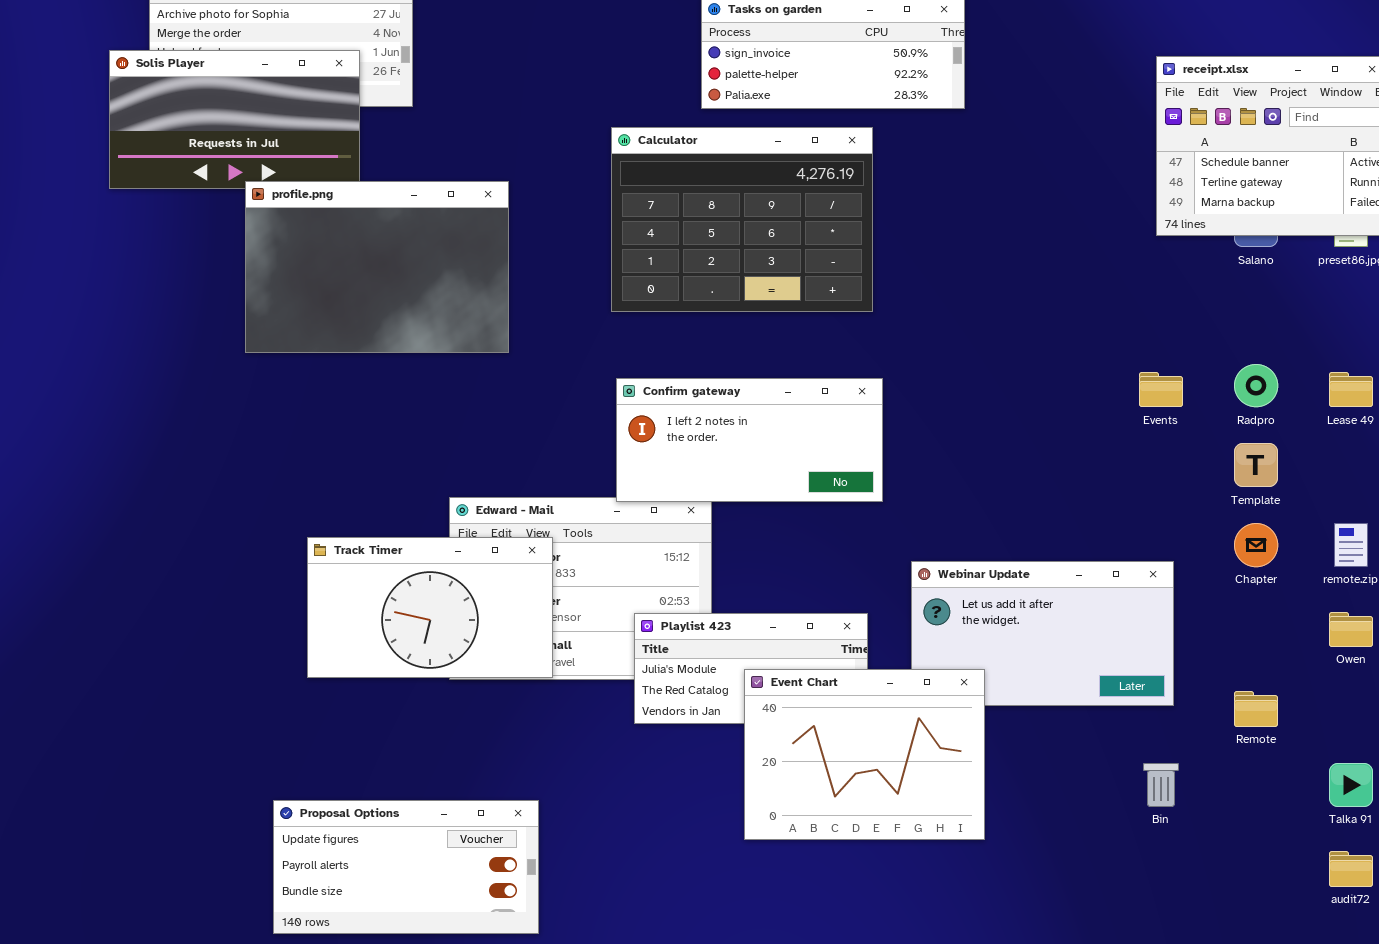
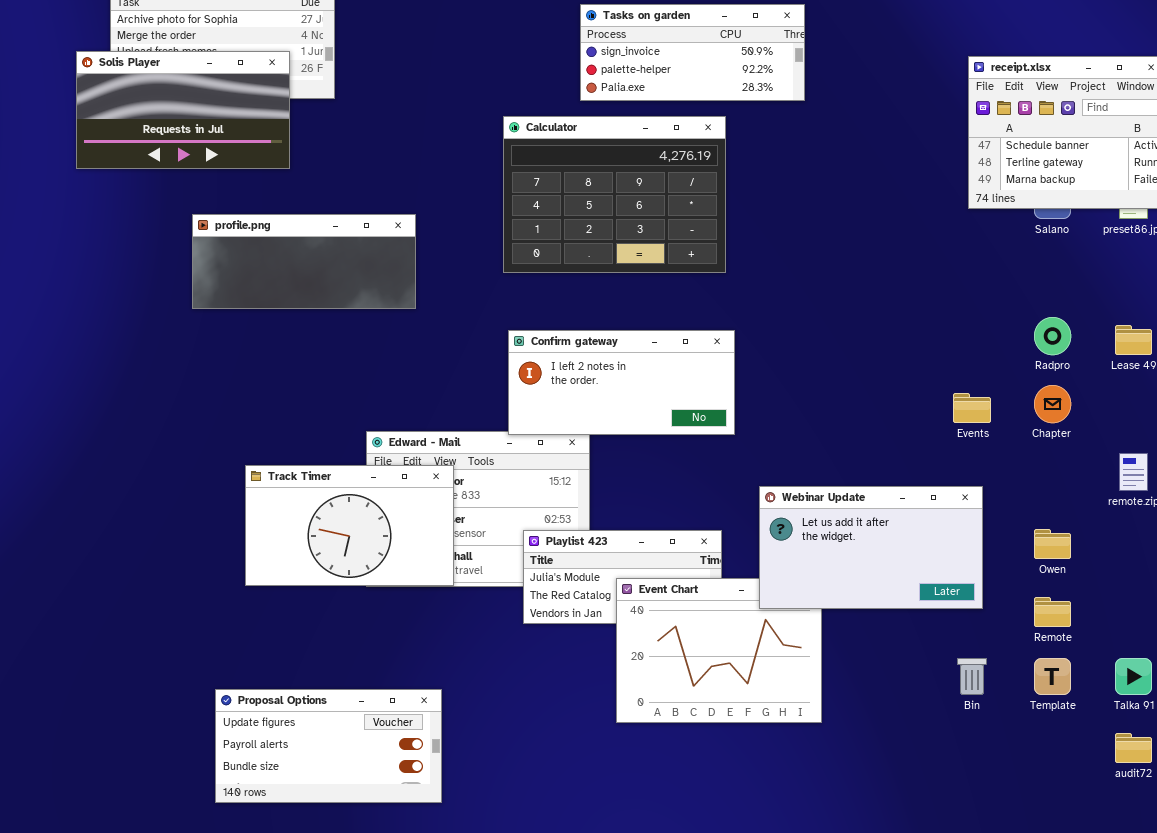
profile.png: [245,181,509,353] -> [192,214,416,309], resized
Events: [1139,372,1183,407] -> [953,393,991,423], moved
Template: [1234,443,1278,487] -> [1034,658,1071,695], moved
Chapter: [1234,523,1278,567] -> [1034,385,1071,423], moved
Webinar Update: [911,561,1174,706] -> [759,486,983,609], raised
Owen: [1329,612,1373,647] -> [1034,529,1071,559], moved

